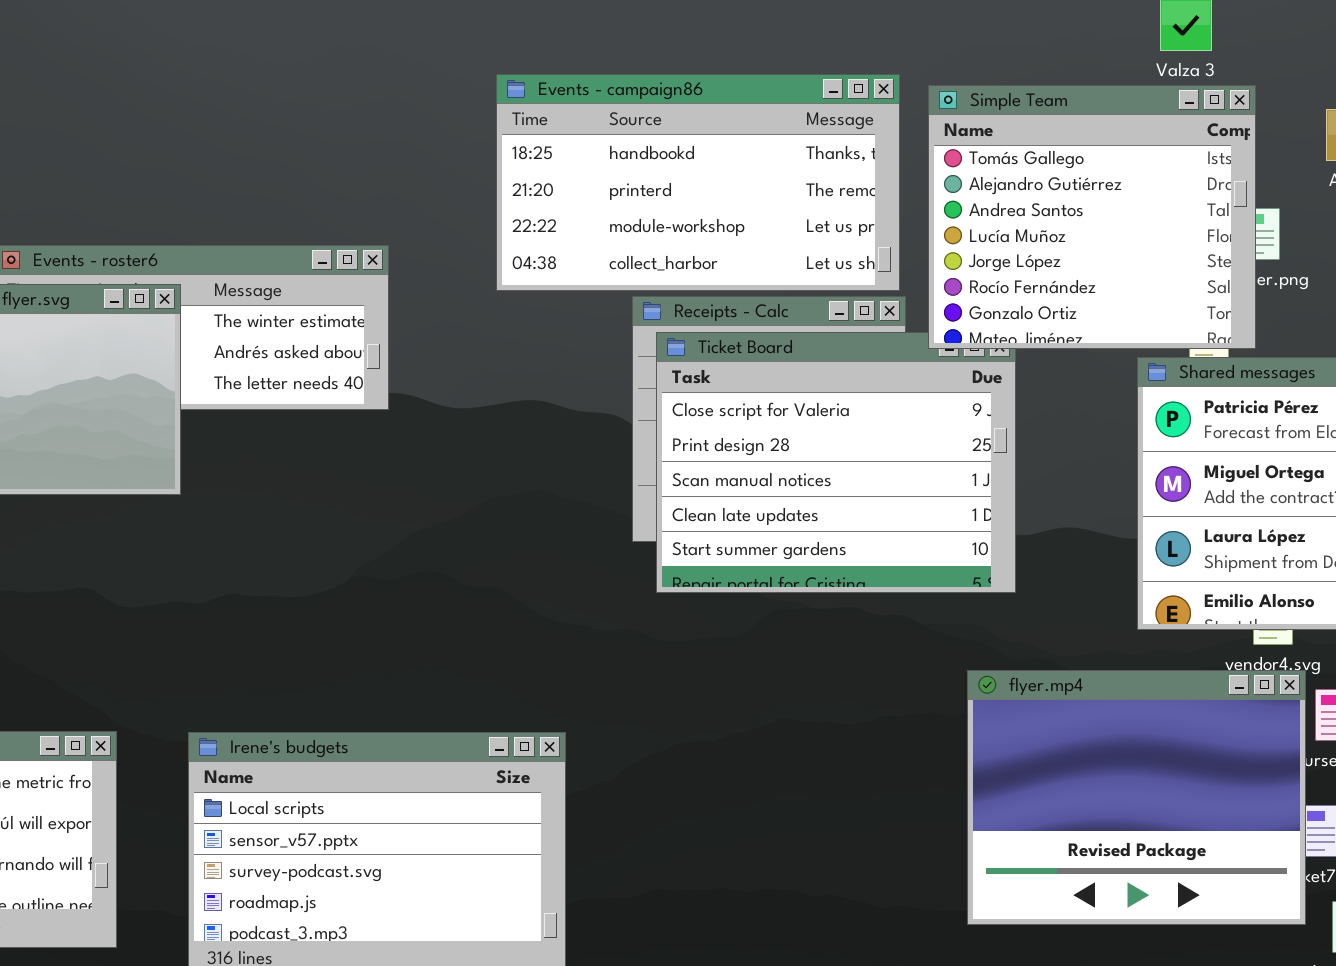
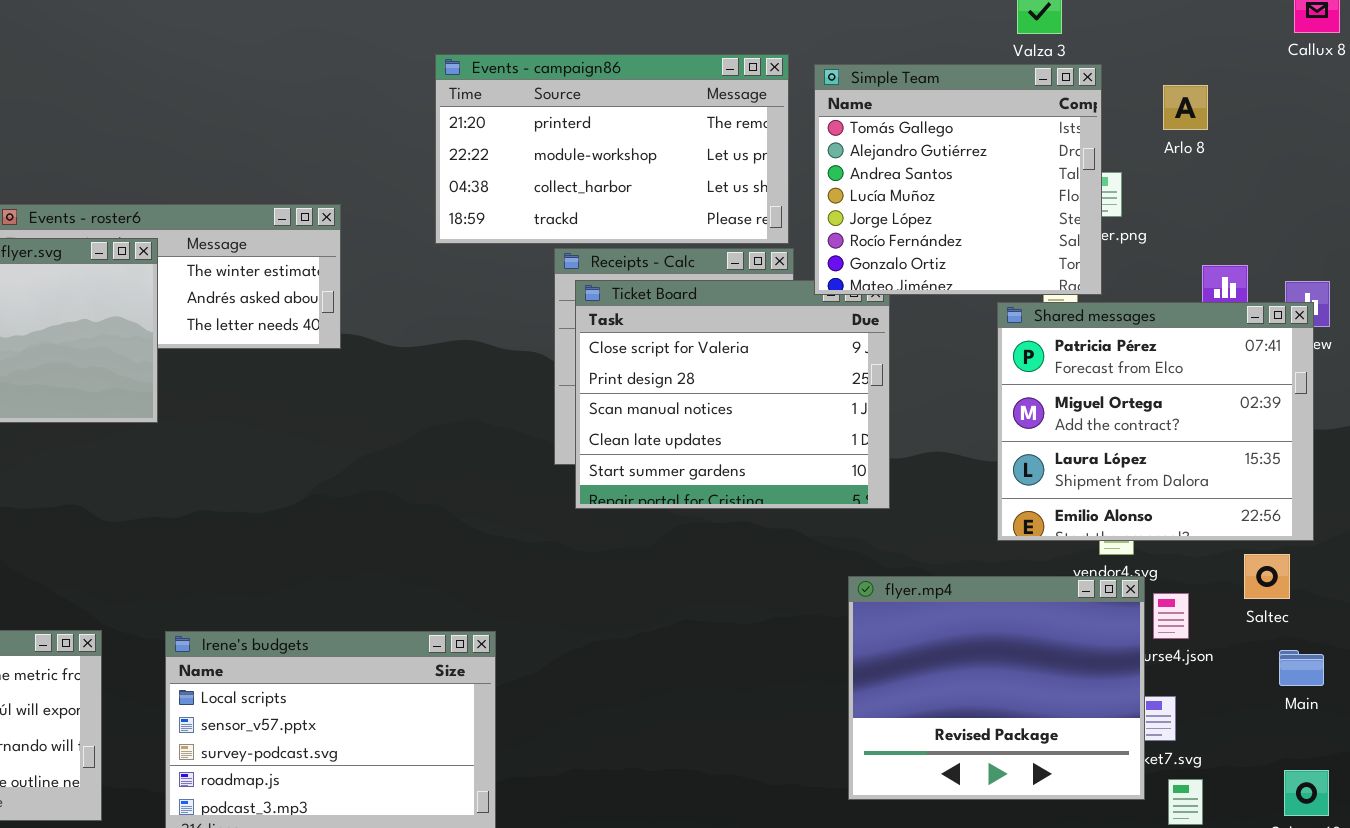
Events - campaign86: [496,74,900,291] -> [435,54,789,244], scrolled down 1 row

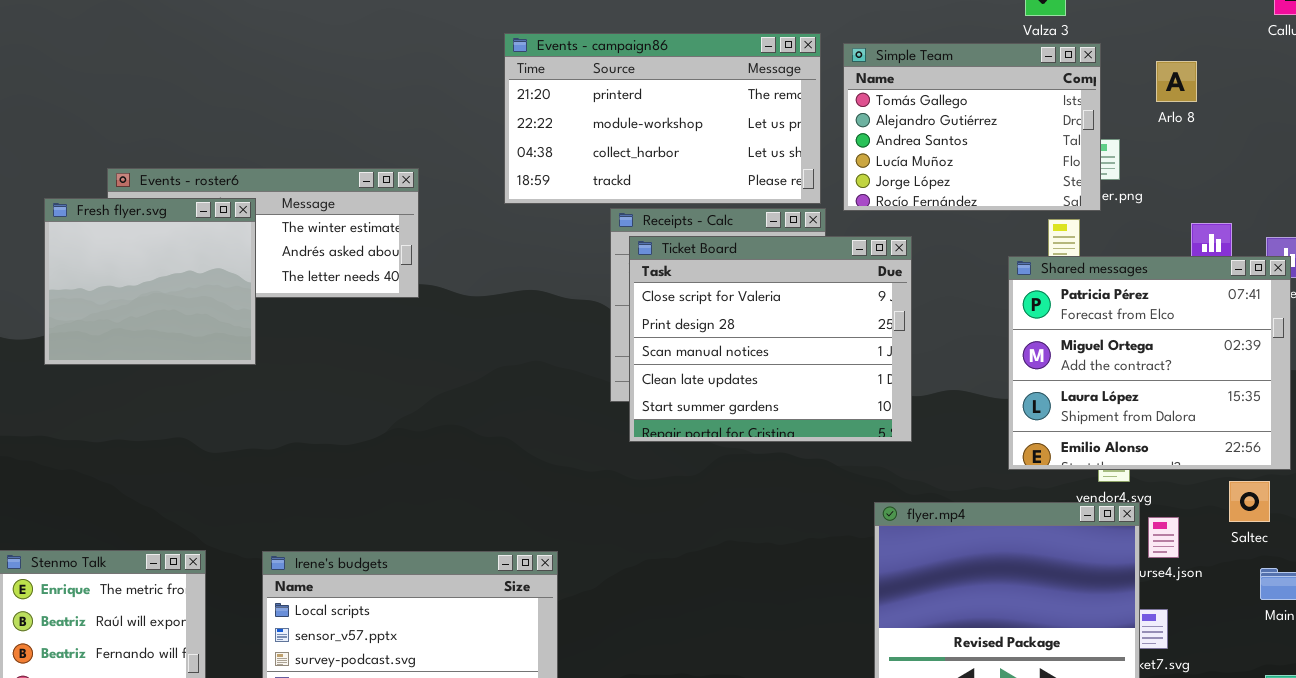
Simple Team: [814,64,1102,295] -> [843,43,1101,211], resized

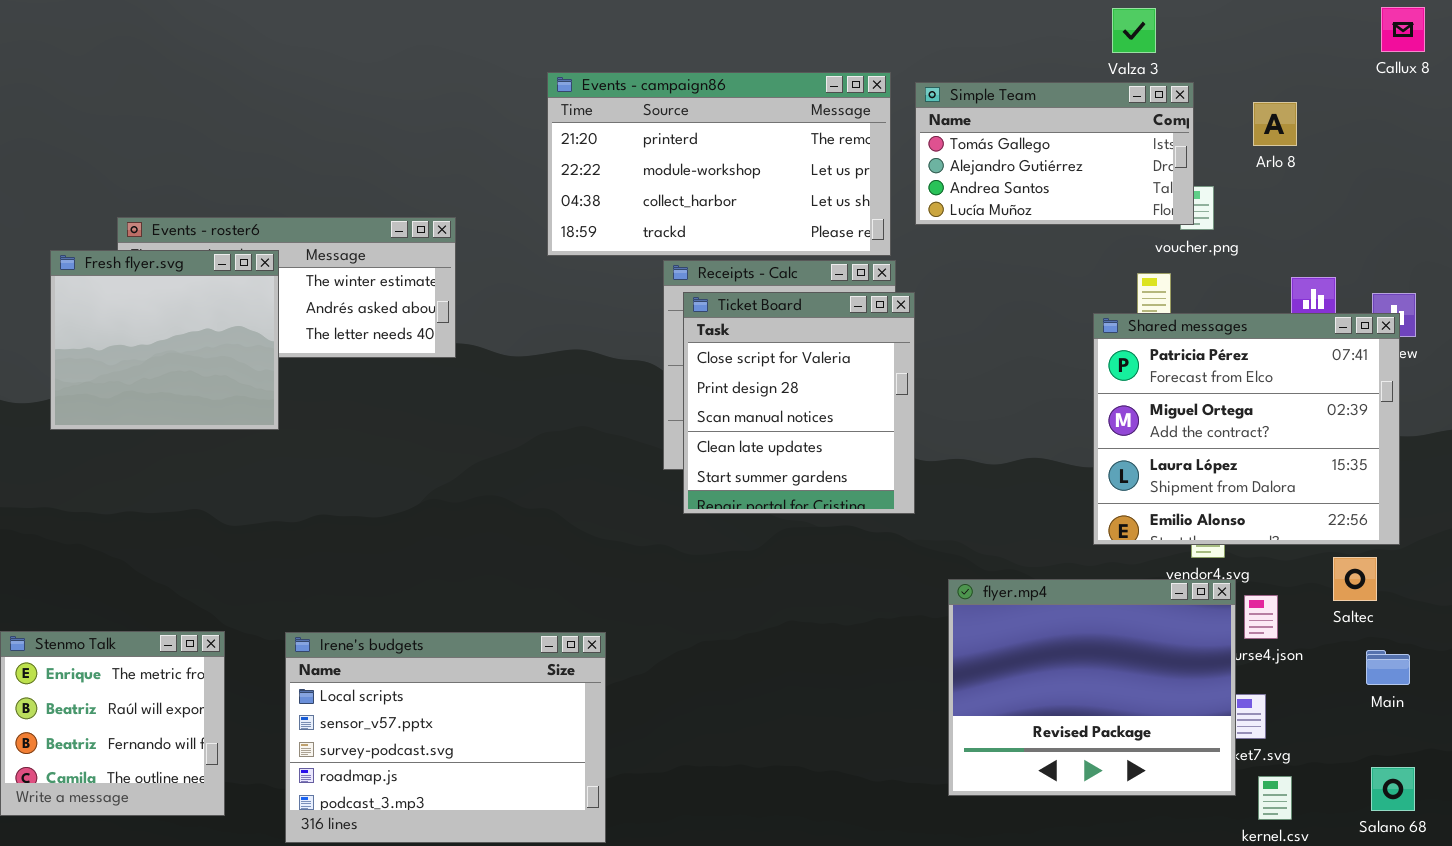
Simple Team: [843,43,1101,211] -> [915,82,1194,225], resized
Ticket Board: [629,236,912,442] -> [683,292,915,514], resized

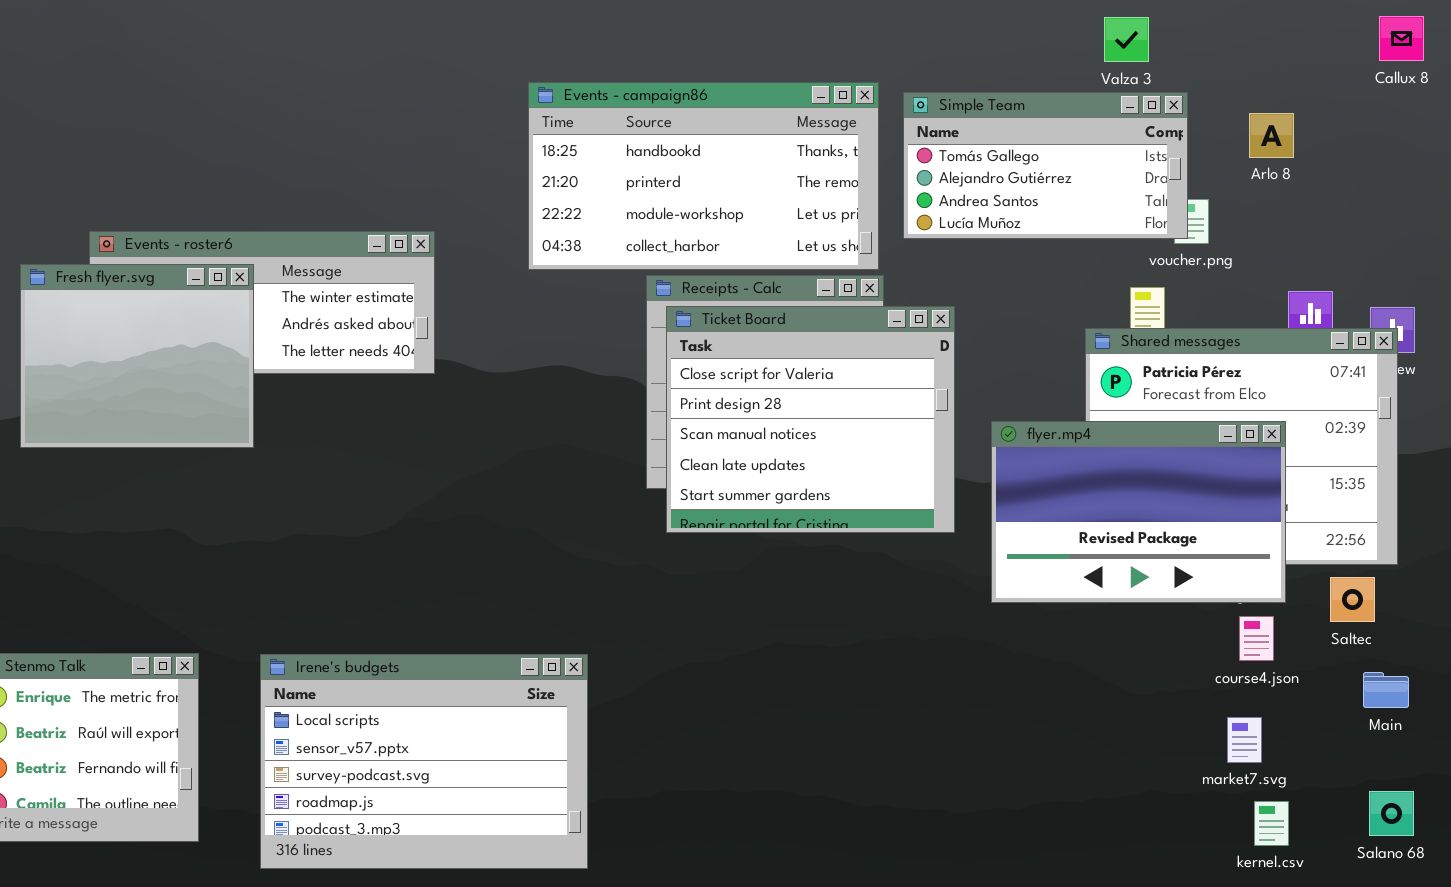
Events - campaign86: [547,72,891,256] -> [528,82,879,270], scrolled up 1 row
Ticket Board: [683,292,915,514] -> [666,306,955,533], resized
flyer.mp4: [948,579,1236,796] -> [991,421,1286,603], moved, resized

